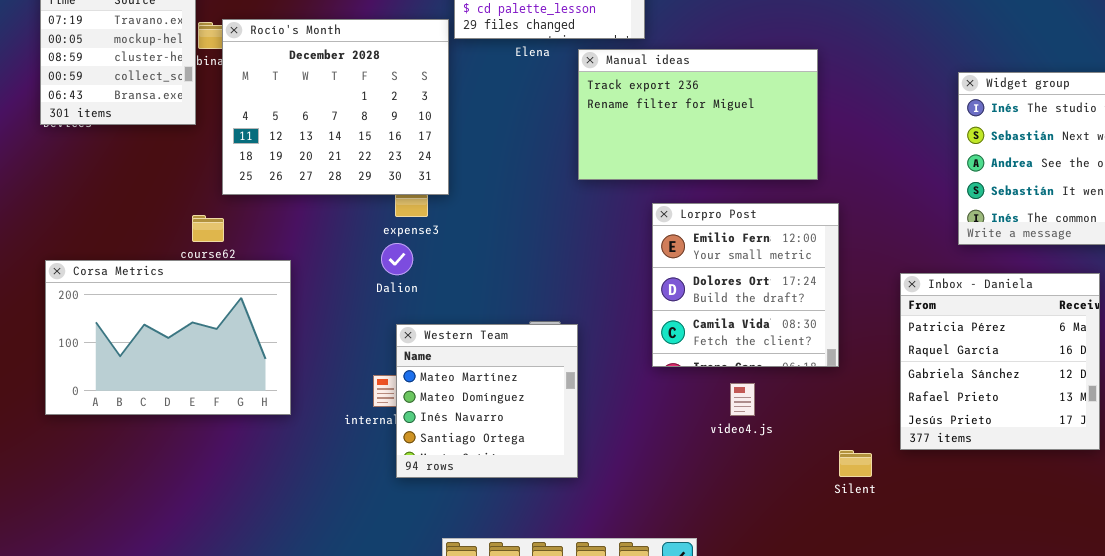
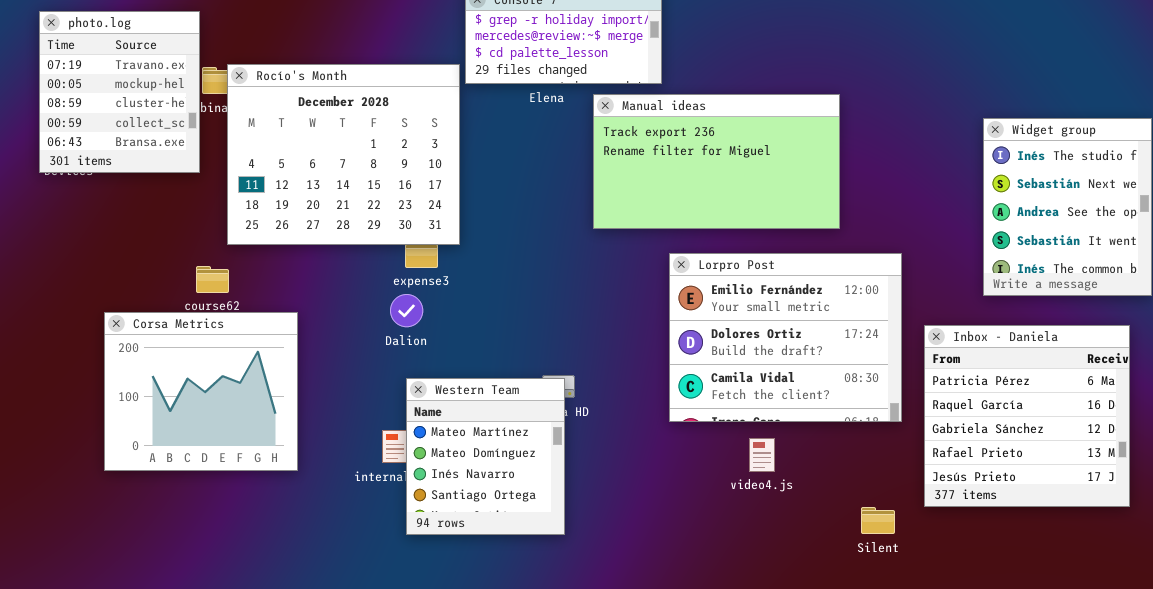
Lorpro Post: [652,203,839,367] -> [669,253,902,422], resized
Corsa Metrics: [45,260,291,415] -> [104,312,298,471], resized
Western Team: [396,324,578,478] -> [406,378,565,535], resized

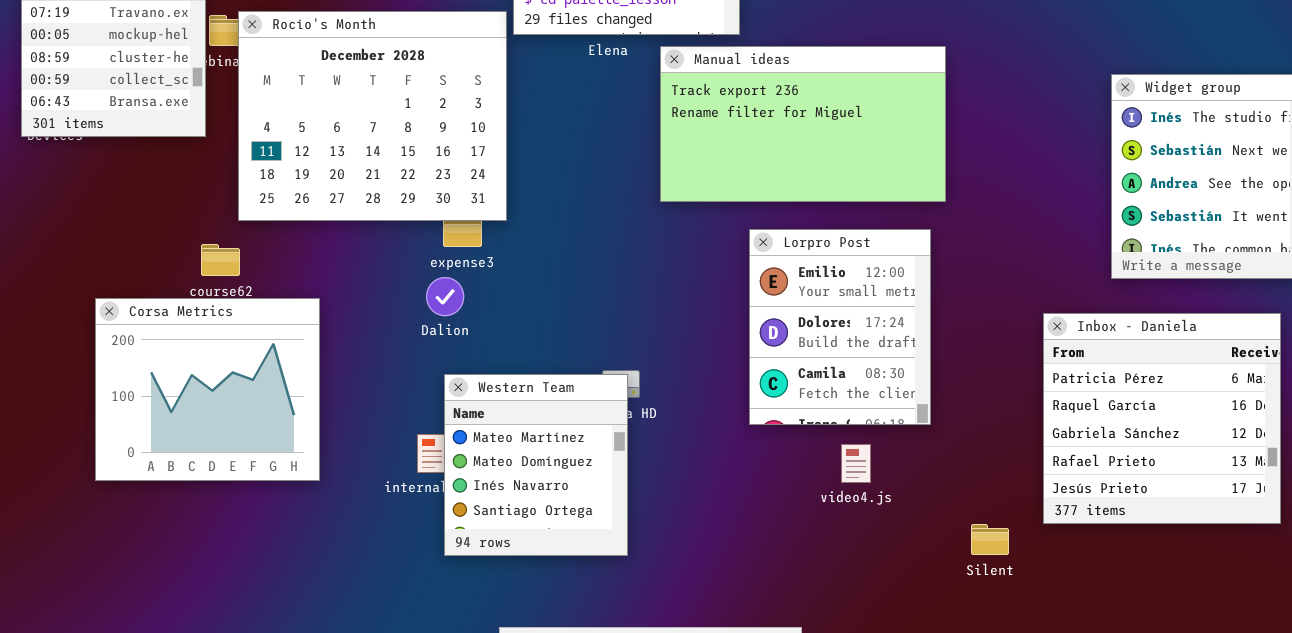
Lorpro Post: [669,253,902,422] -> [749,229,931,425], resized

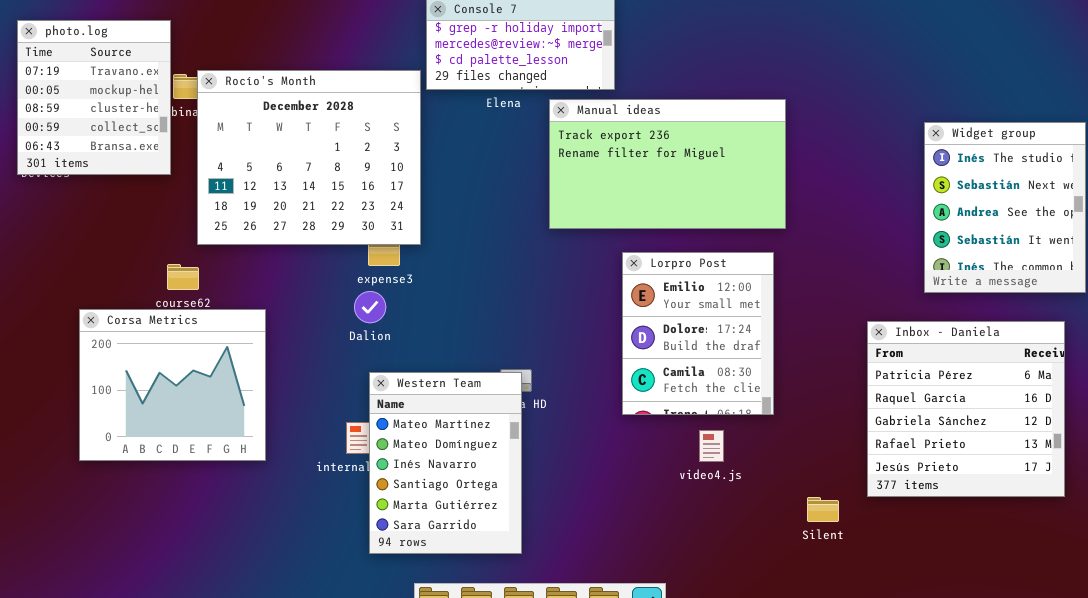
Western Team: [444,374,628,556] -> [369,372,522,554], resized

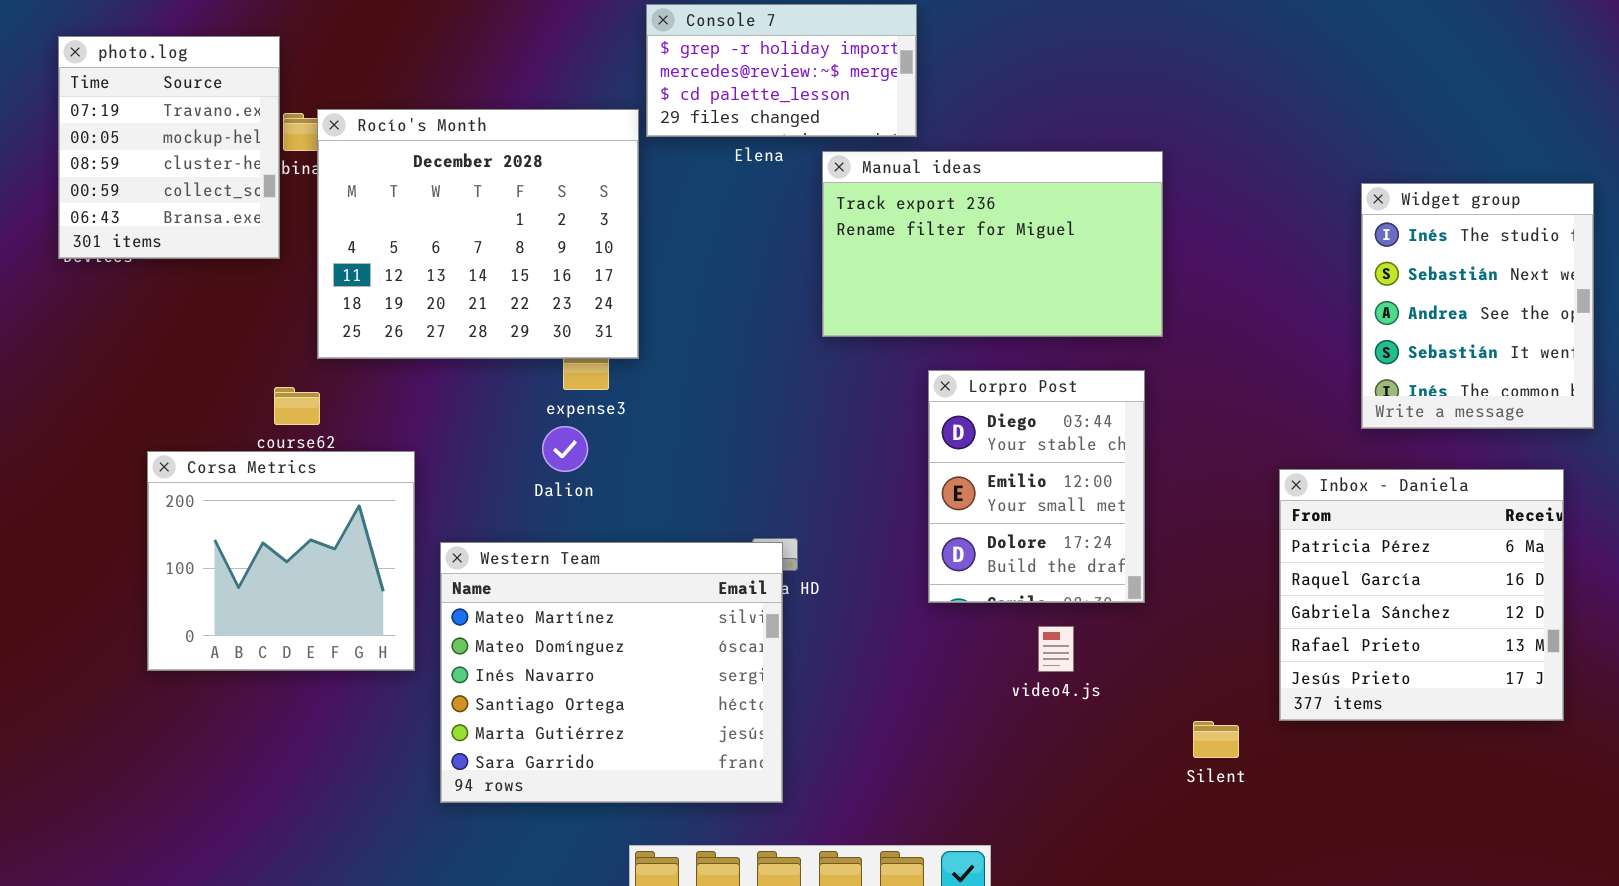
Lorpro Post: [622,252,774,415] -> [928,370,1145,603], scrolled up 1 row
Western Team: [369,372,522,554] -> [440,542,783,803], resized

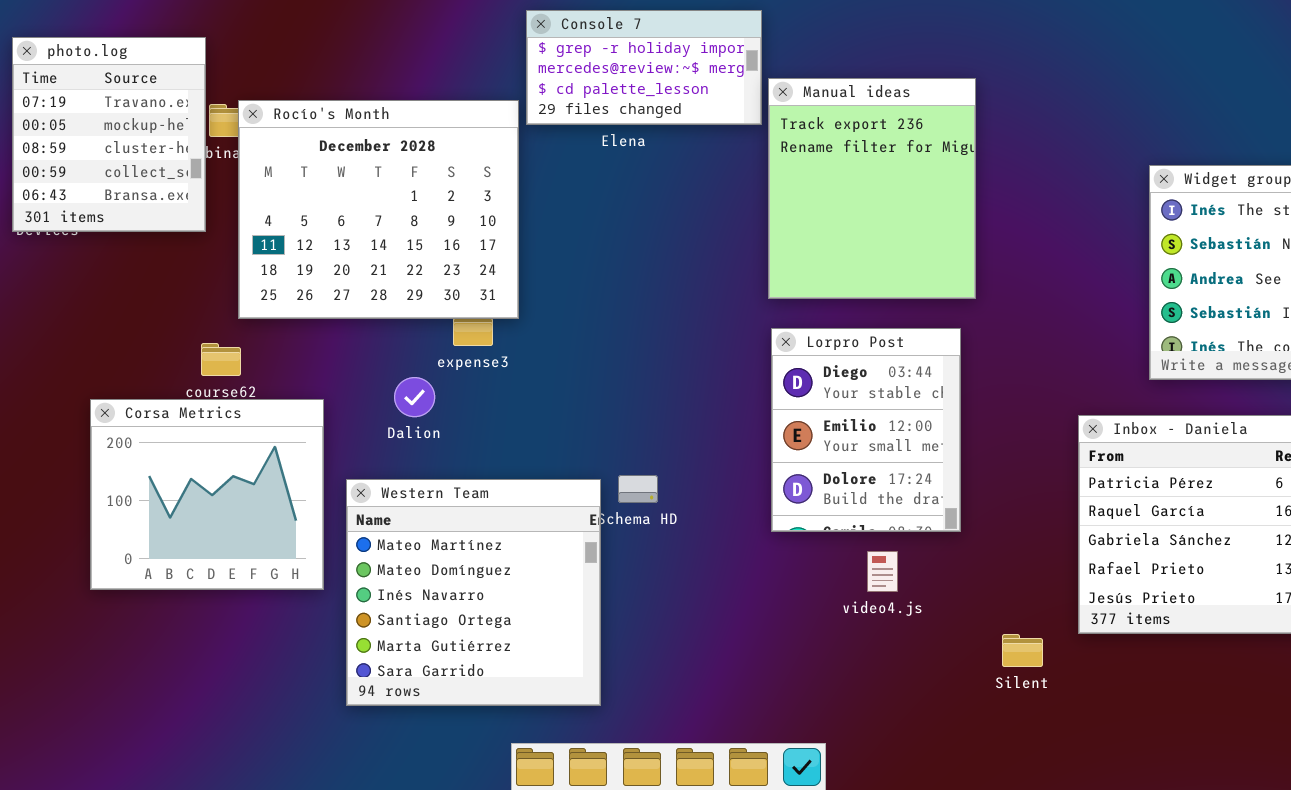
Manual ideas: [822,151,1163,337] -> [768,78,976,299], resized
Dalion: [542,426,588,472] -> [394,377,435,417], moved
Western Team: [440,542,783,803] -> [346,479,601,706], resized

